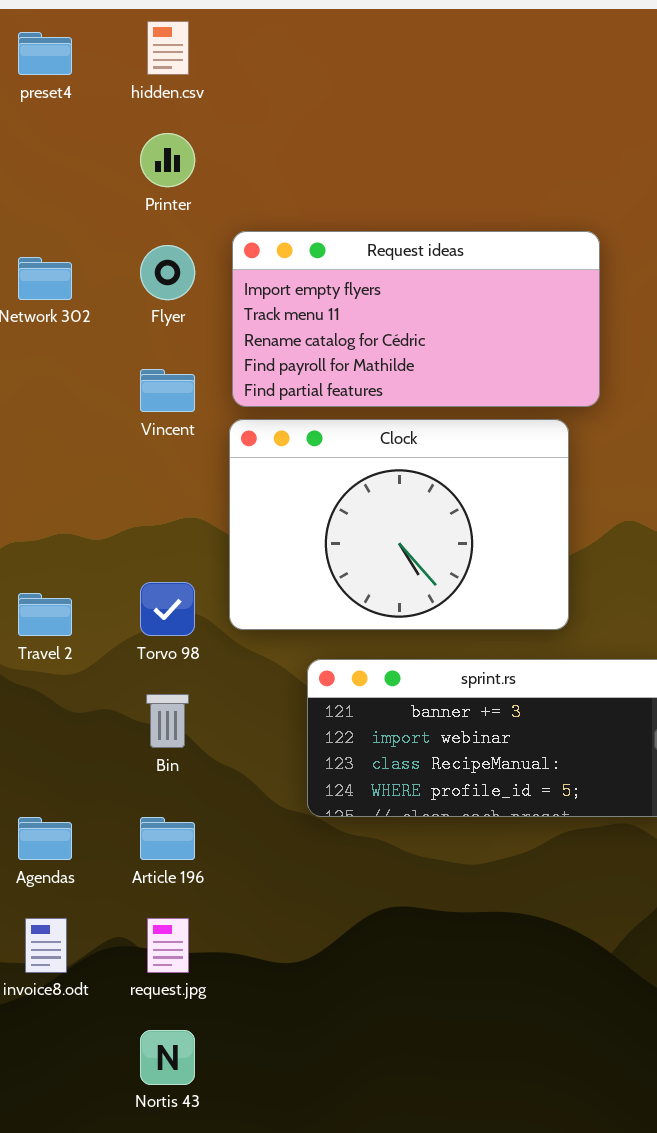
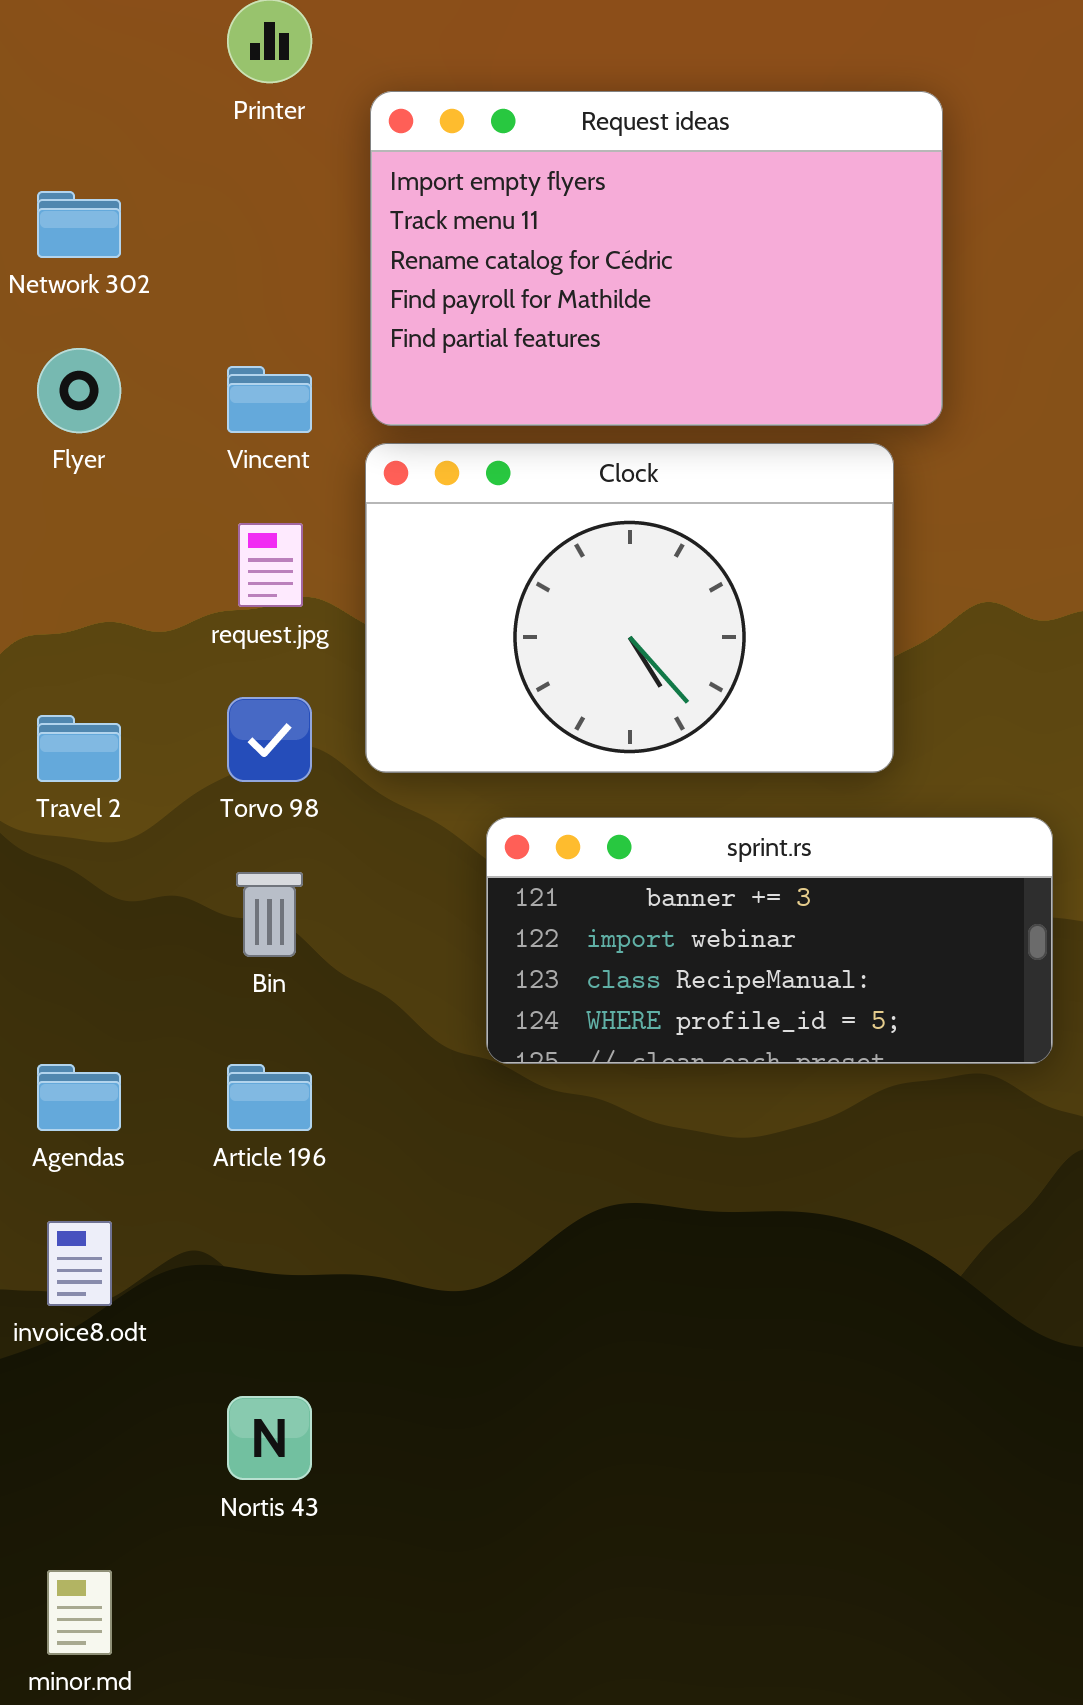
Request ideas: [232,231,600,407] -> [370,91,943,426], resized
Flyer: [140,245,195,300] -> [37,348,121,433], moved
request.jpg: [147,918,189,973] -> [238,523,303,607], moved

